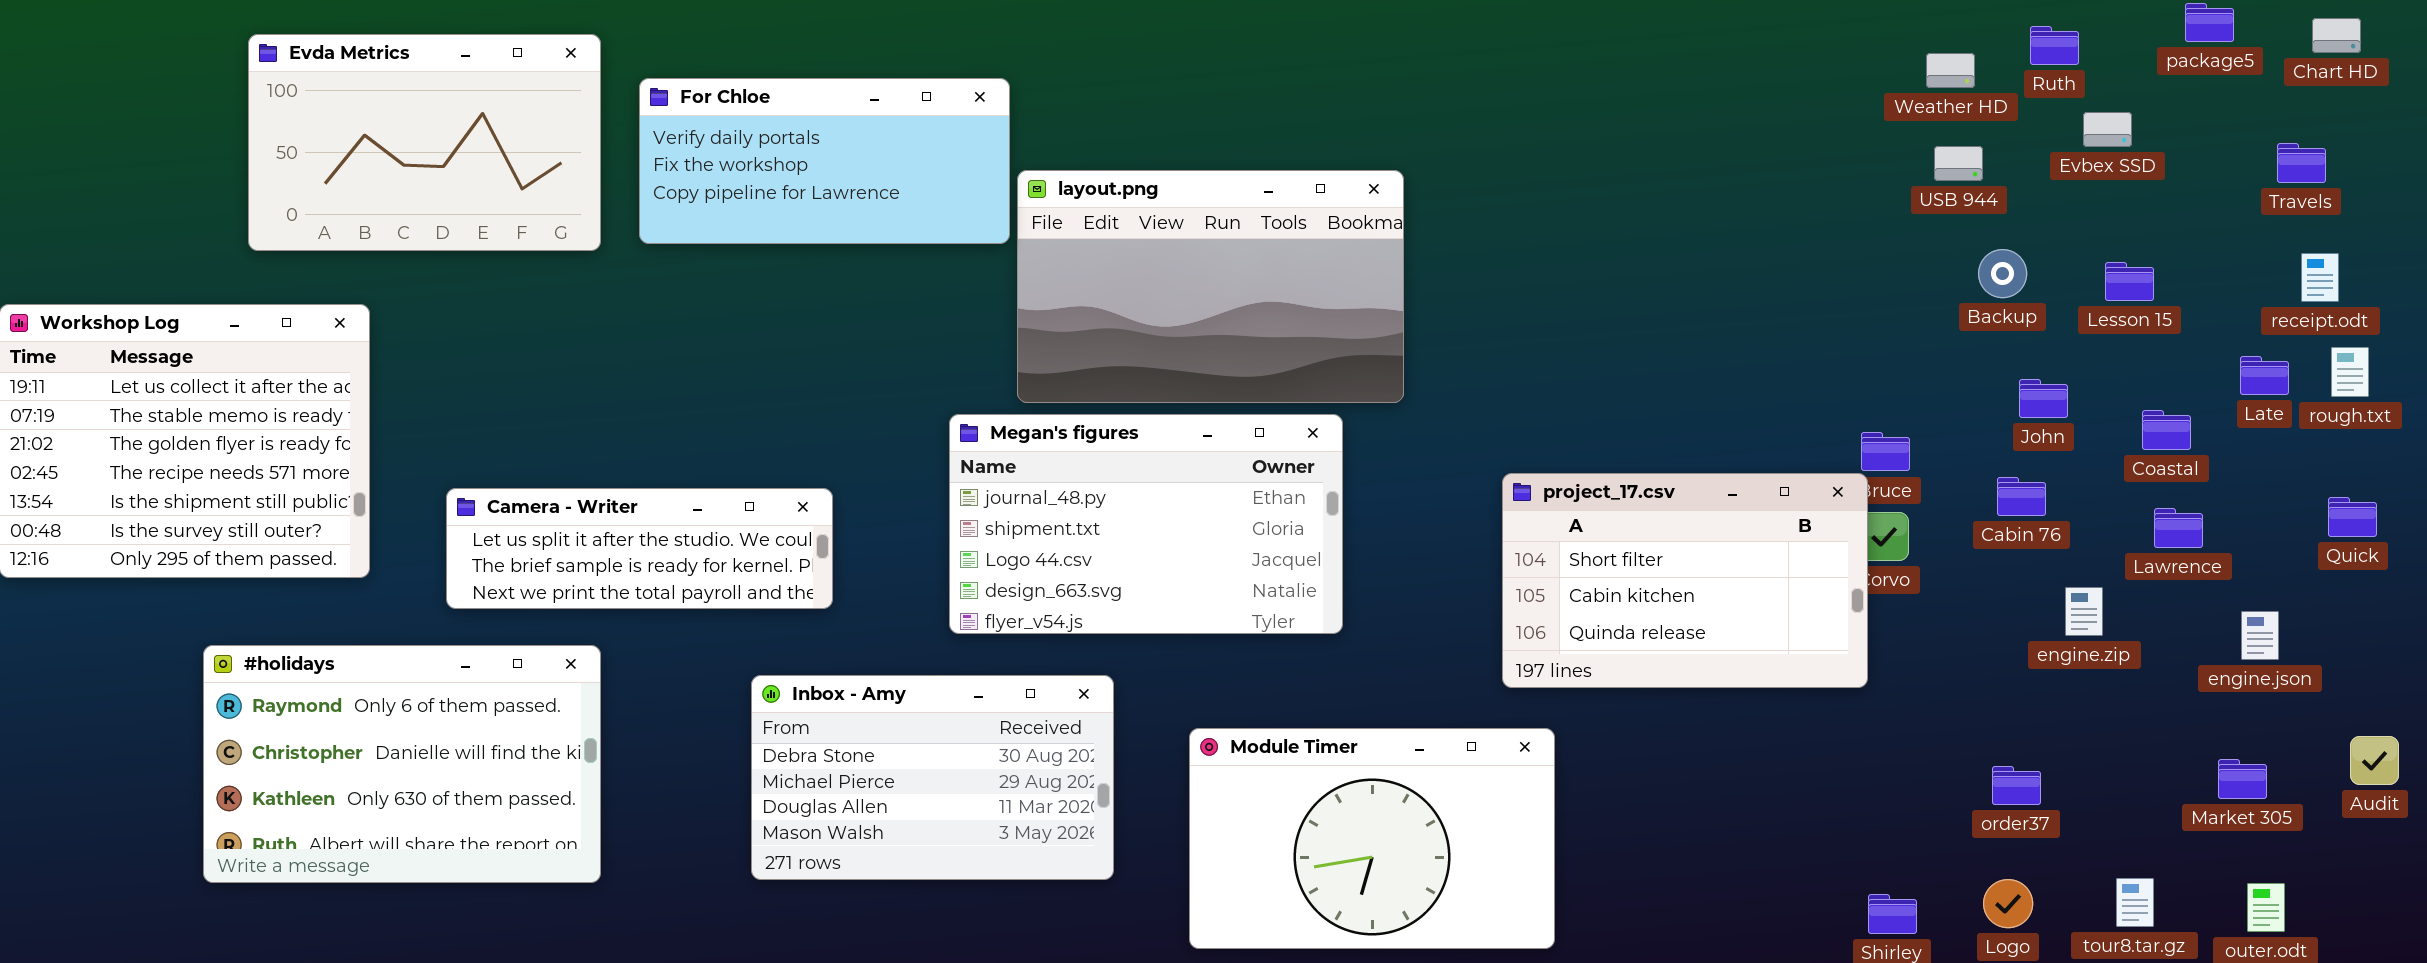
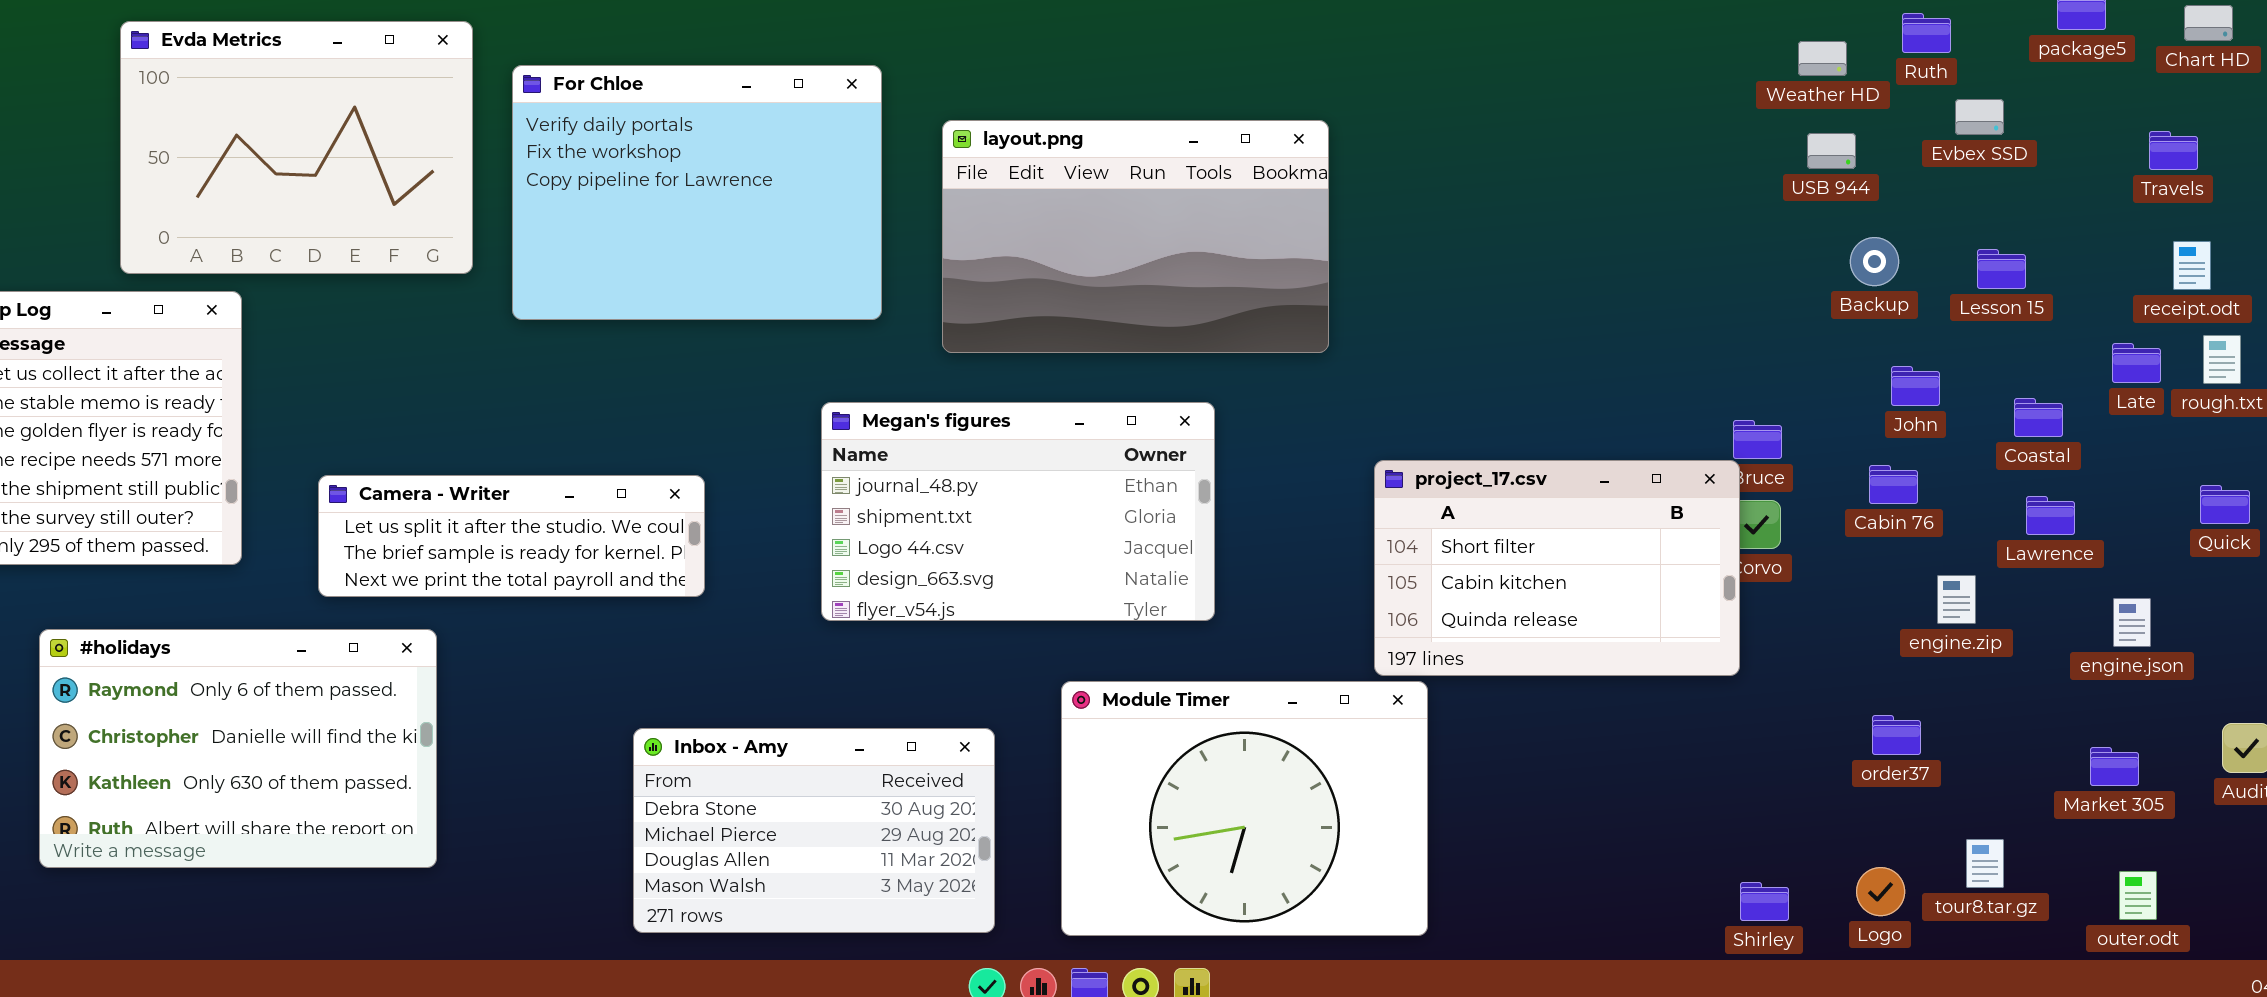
Evda Metrics: [248,34,601,251] -> [120,21,473,274], resized
For Chloe: [639,78,1010,244] -> [512,65,882,320], resized
layout.png: [1017,170,1404,403] -> [942,120,1329,353], moved
#holidays: [203,645,601,883] -> [39,629,437,868], moved
Inbox - Amy: [751,675,1114,880] -> [633,728,995,933], moved
Module Timer: [1189,728,1555,949] -> [1061,681,1428,936], resized
order37: [1992,766,2041,805] -> [1872,715,1921,755], moved
tour8.tar.gz: [2116,878,2154,927] -> [1966,839,2004,888], moved

